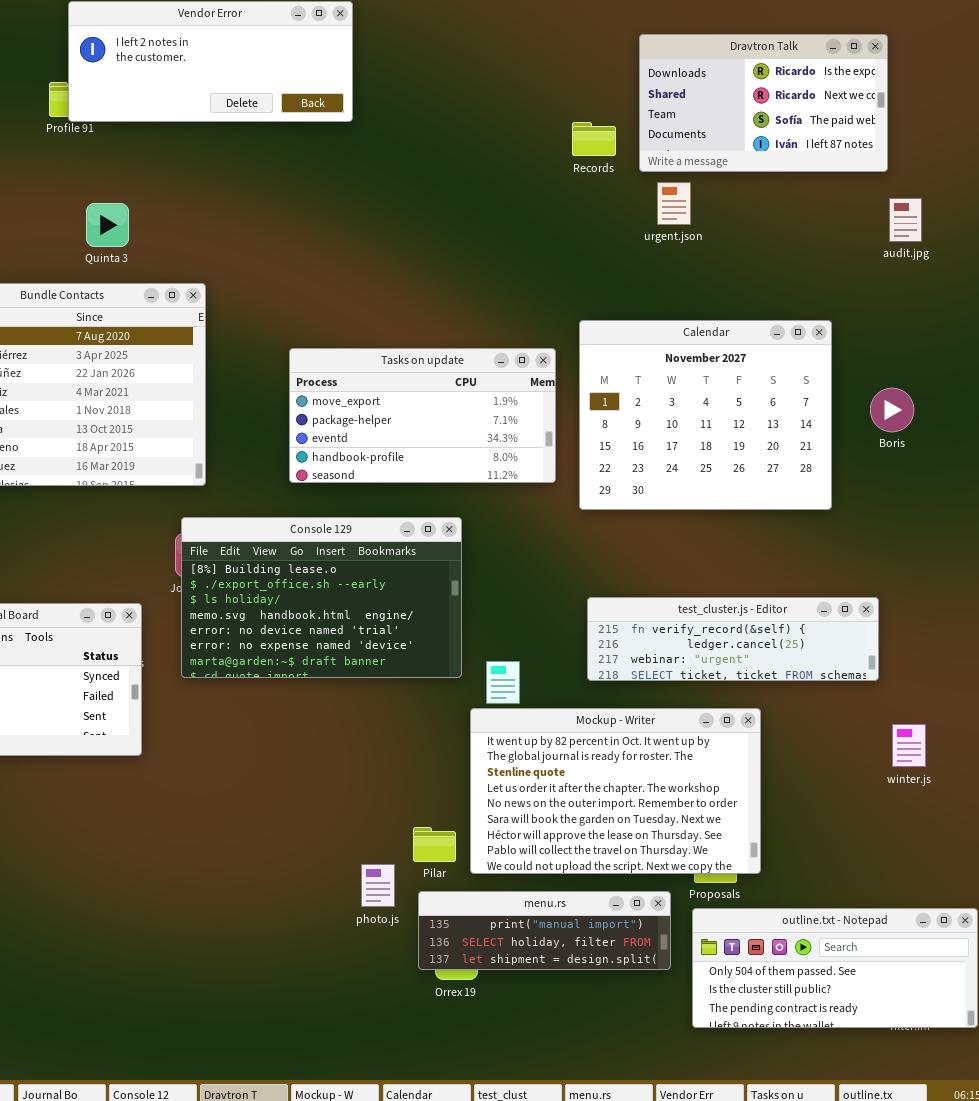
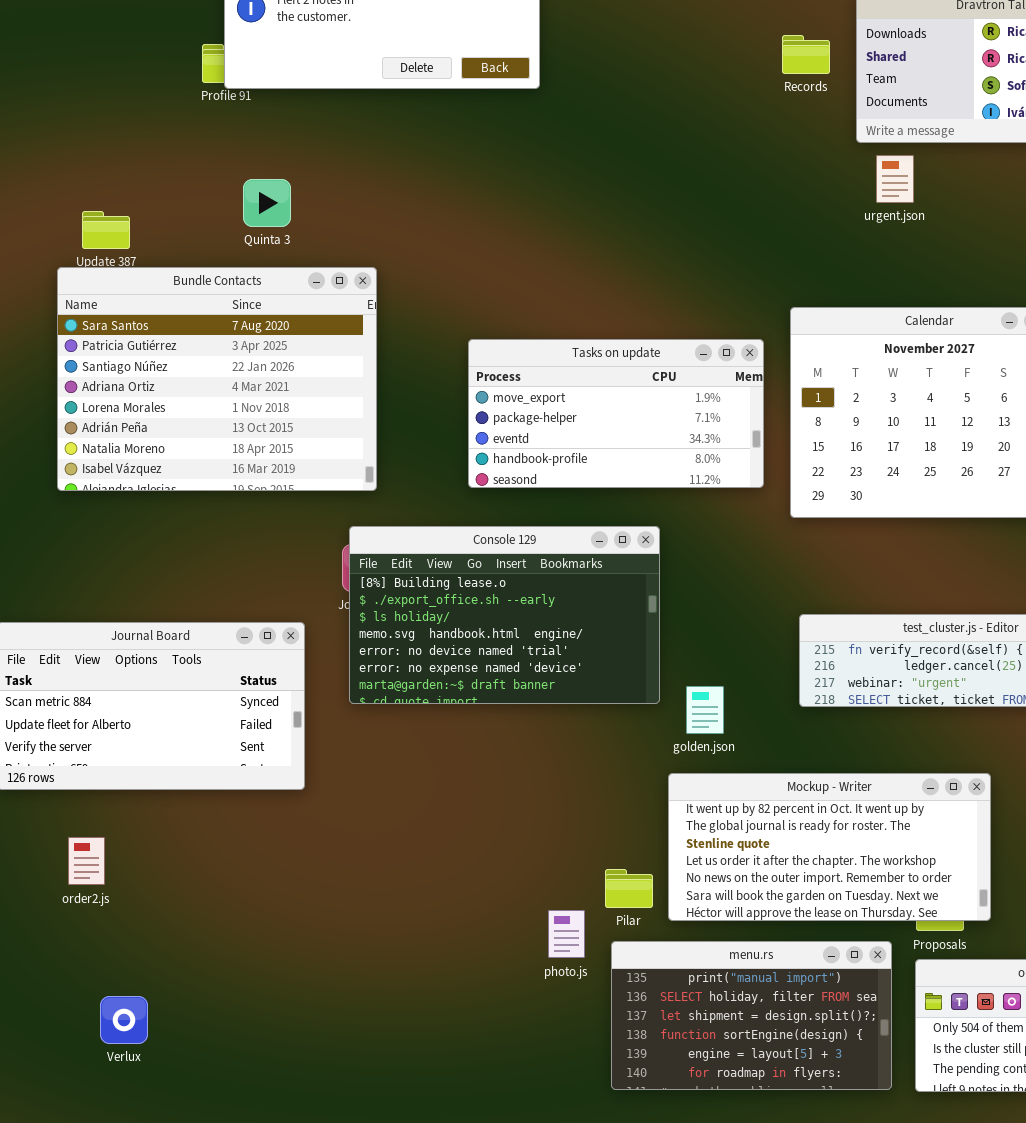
Records: [572,122,616,156] -> [782,35,830,74], moved
Mockup - Writer: [470,708,761,874] -> [668,773,991,921], resized
menu.rs: [418,891,671,970] -> [611,941,892,1090], resized

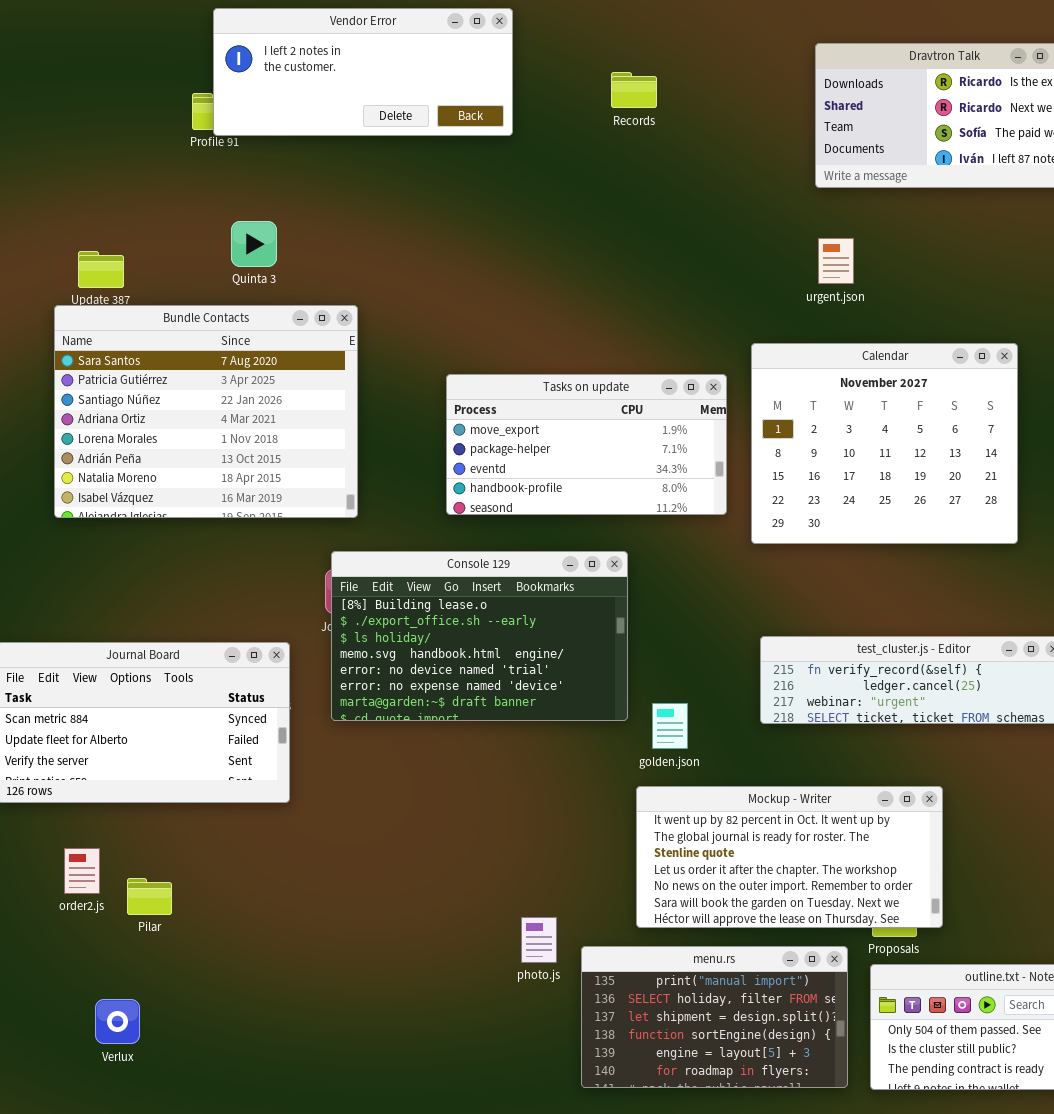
Records: [782,35,830,74] -> [611,72,657,108], moved
urgent.json: [876,155,914,203] -> [818,238,854,284], moved
Pilar: [605,869,653,908] -> [127,878,172,915], moved

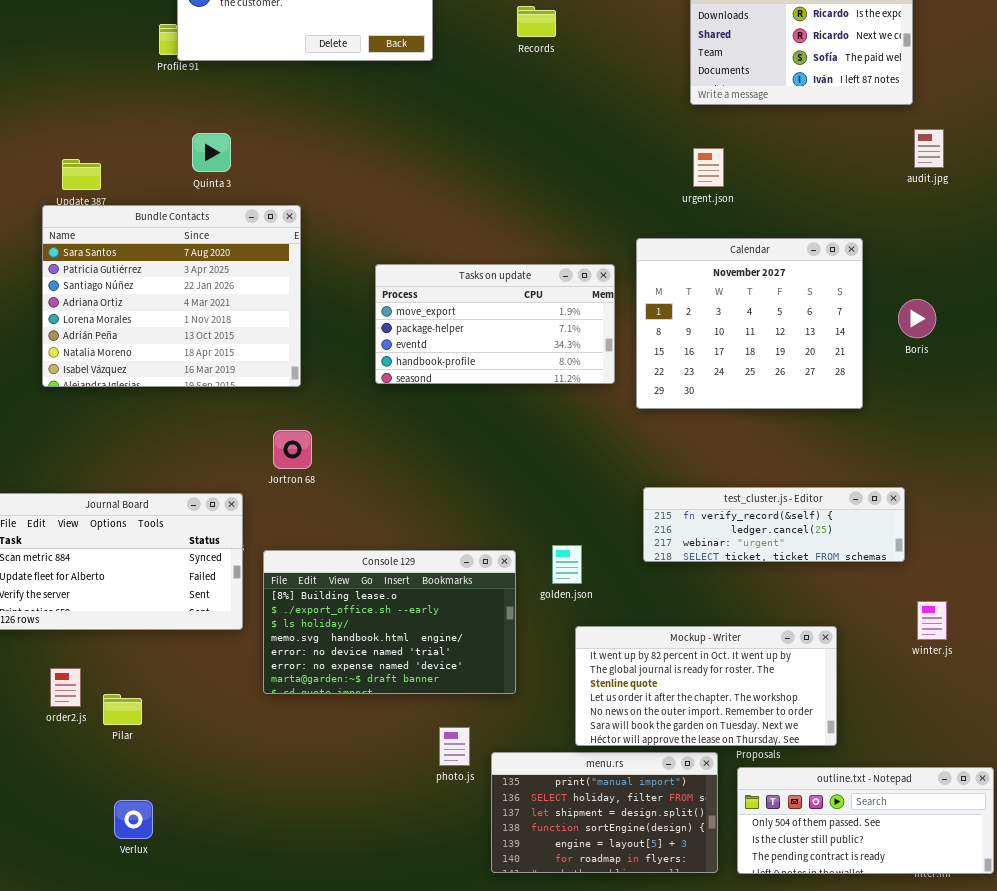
Console 129: [331,551,628,721] -> [263,550,516,694], moved
Mockup - Writer: [636,786,943,928] -> [575,626,837,746], moved
Verlux: [95,999,140,1044] -> [114,800,153,839], moved

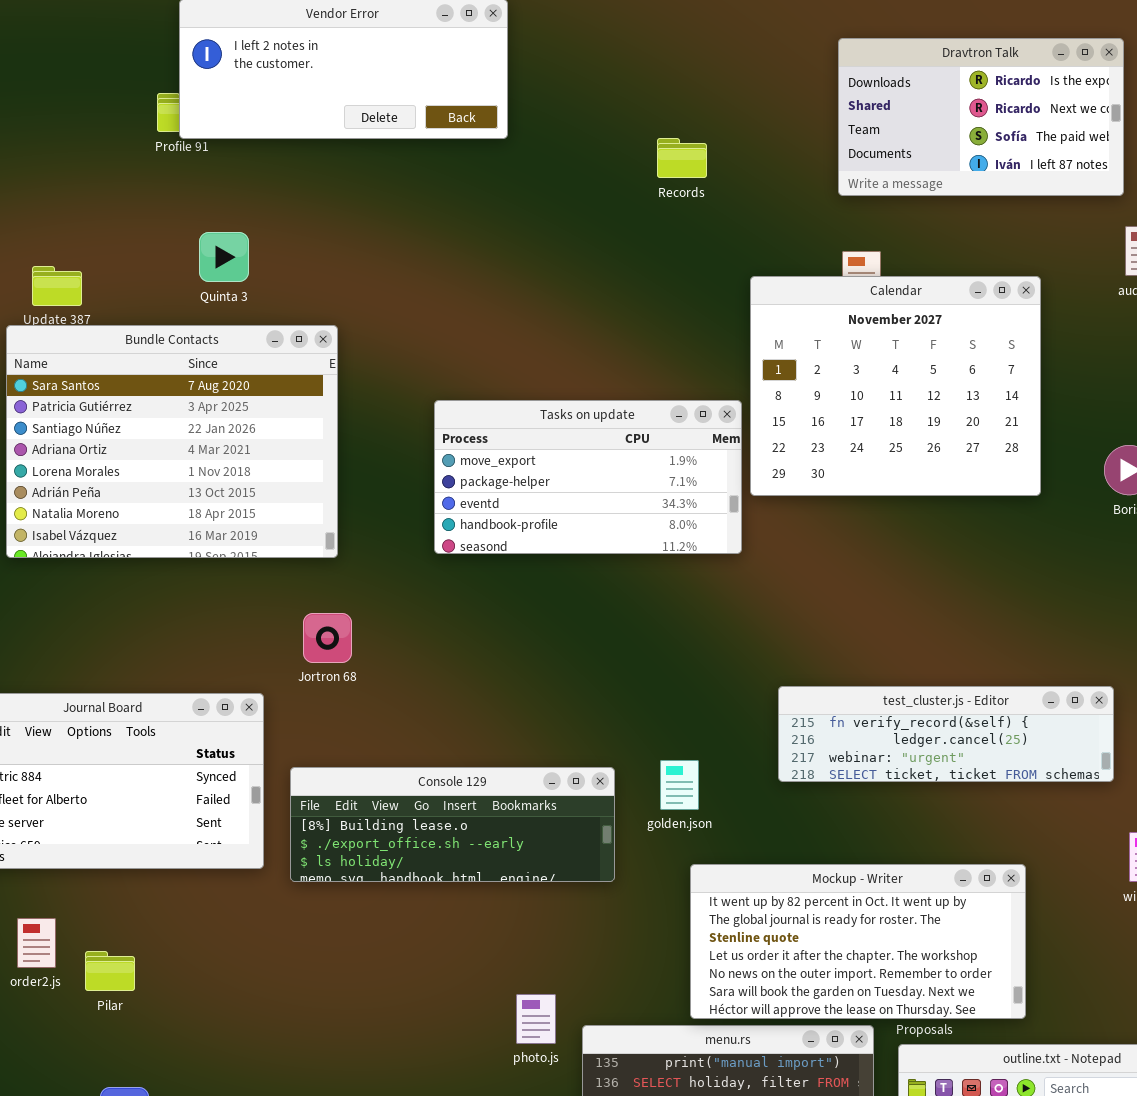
Records: [517,6,556,37] -> [657,138,707,178], moved
Calendar: [636,238,863,409] -> [750,276,1041,496], moved
Console 129: [263,550,516,694] -> [290,767,615,882], resized

